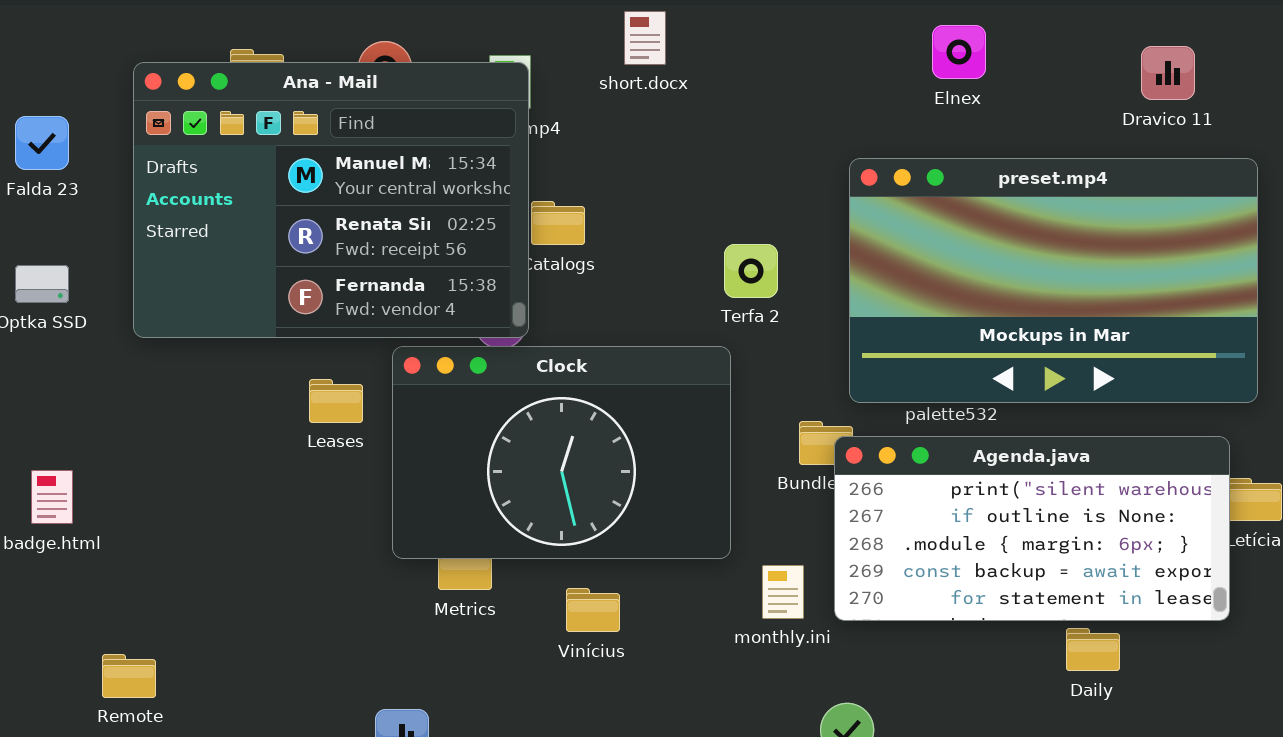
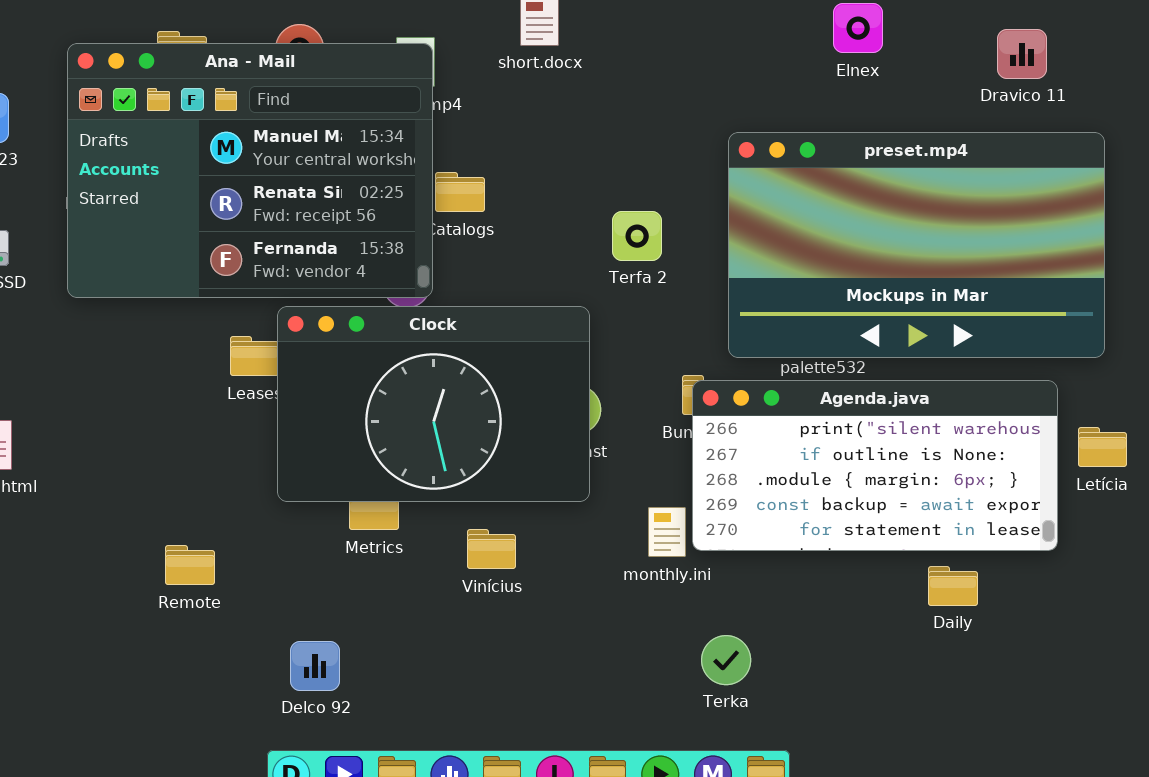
Elnex: [932,25,986,79] -> [833,3,883,53], moved
Clock: [392,346,731,559] -> [277,306,590,502], moved
Agenda.java: [834,436,1230,621] -> [692,380,1058,551], moved
Remote: [102,654,156,698] -> [165,545,215,585], moved

